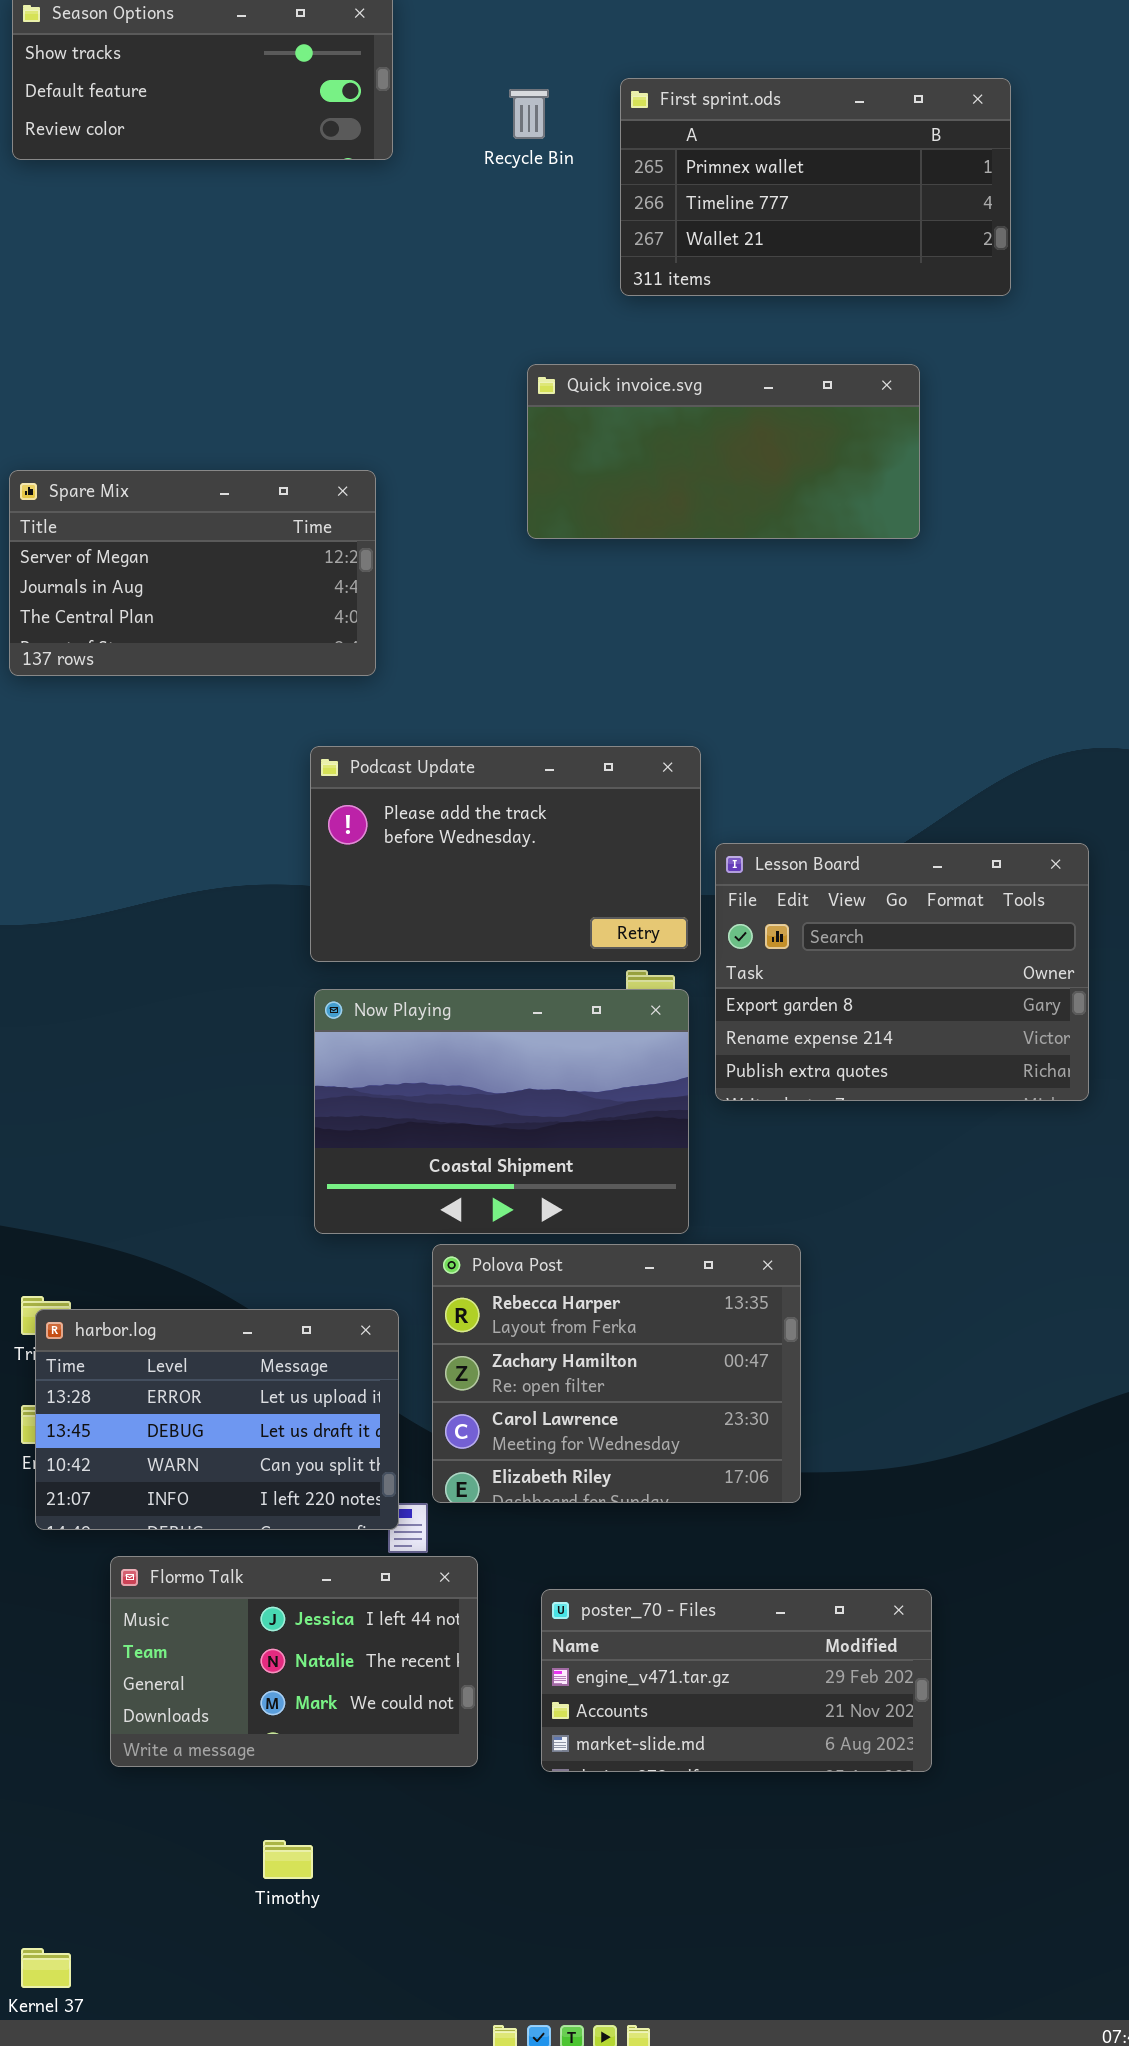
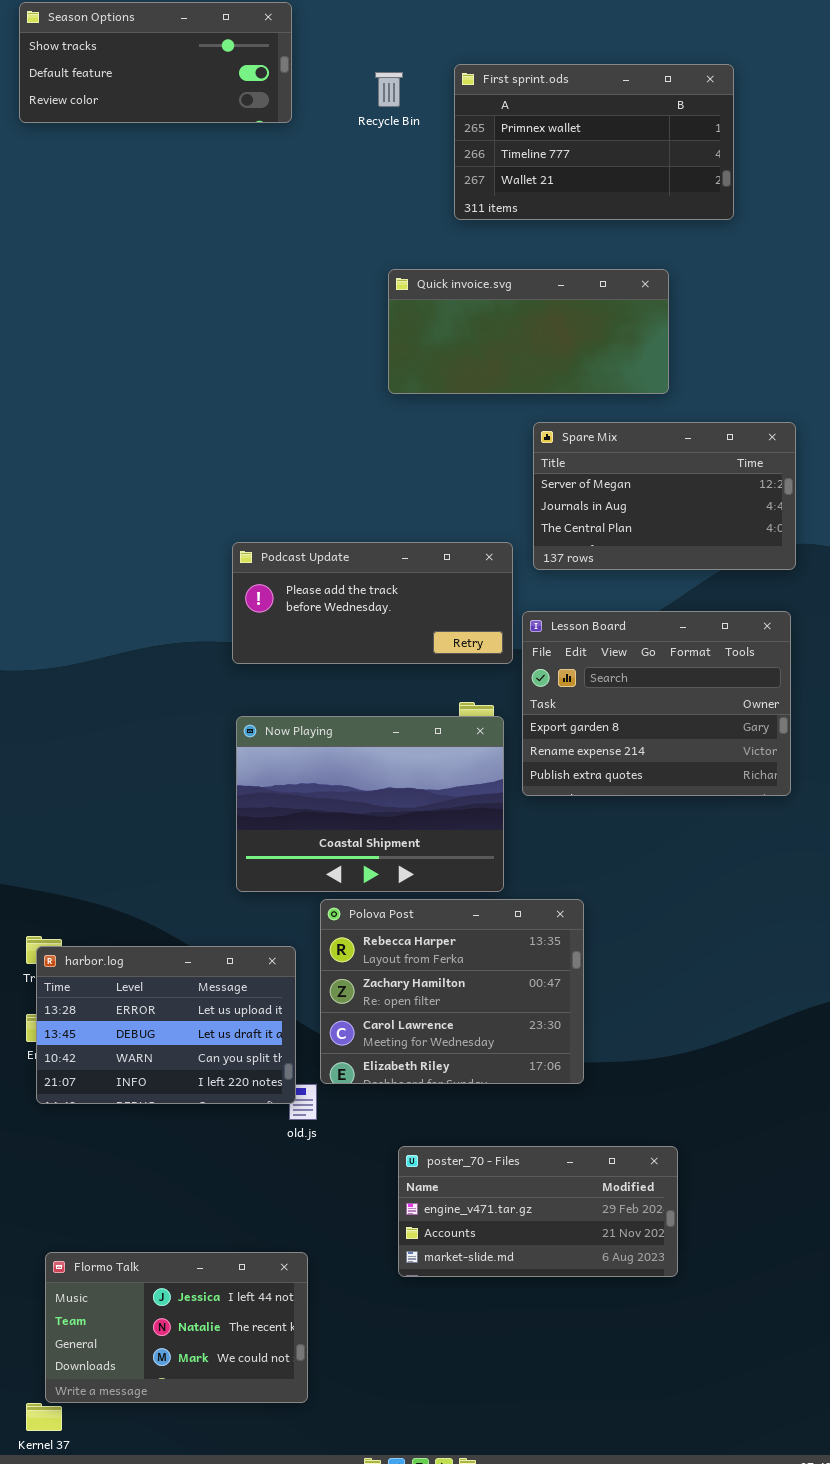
Spare Mix: [9,470,376,676] -> [533,422,796,570], moved
Podcast Update: [310,746,701,962] -> [232,542,513,664], resized
Flormo Talk: [110,1556,478,1767] -> [45,1252,308,1403], moved

